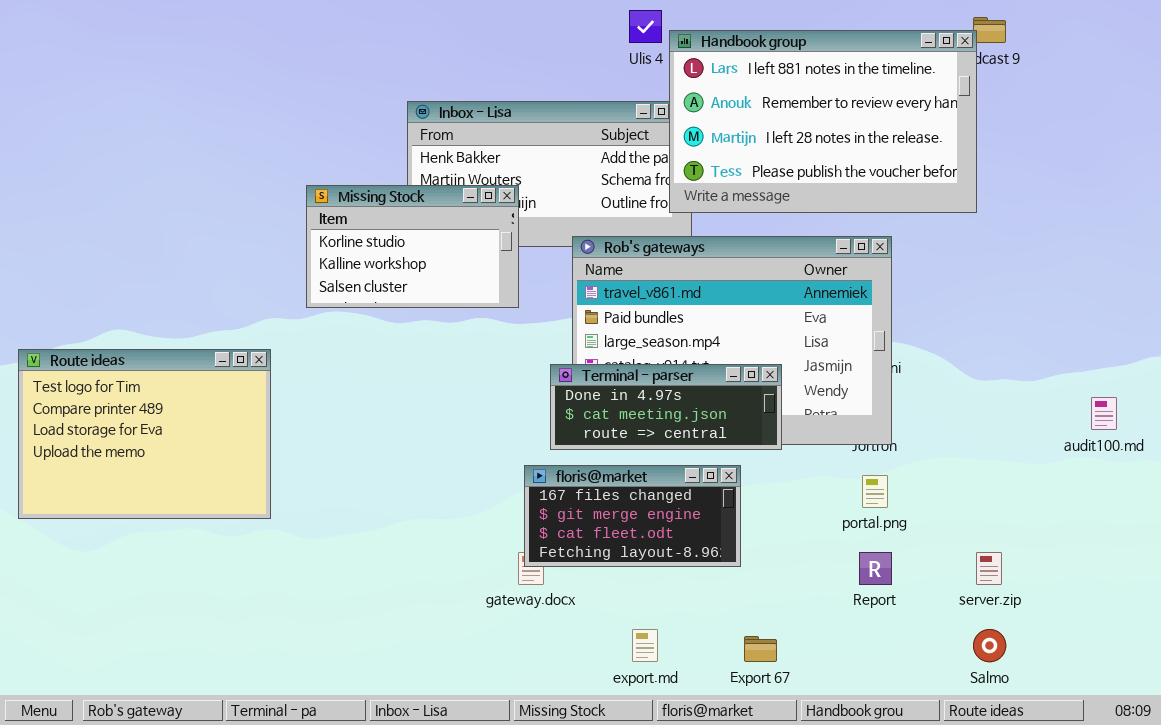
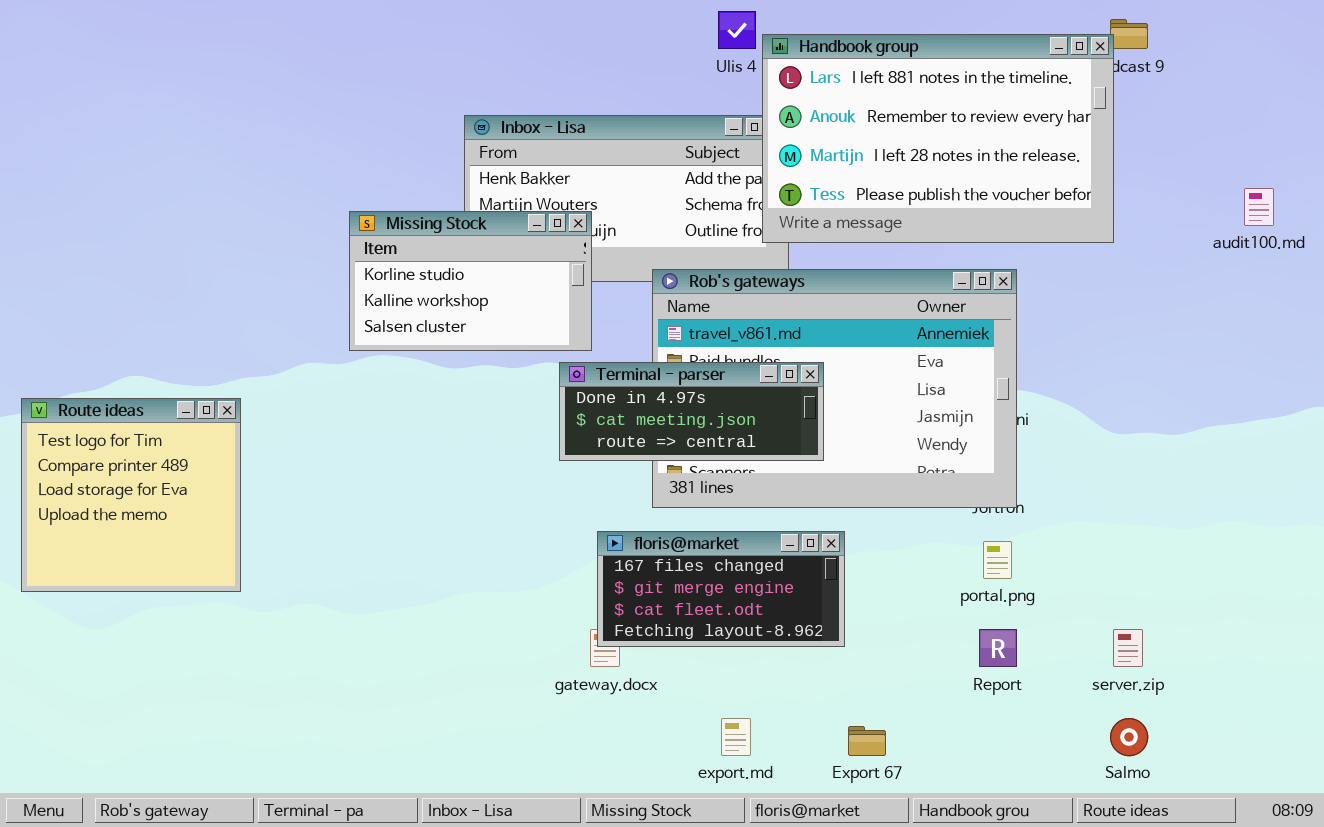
Route ideas: [18,349,271,519] -> [21,398,241,592], resized
Terminal - parser: [550,364,782,450] -> [559,362,824,461], moved
audit100.md: [1091,397,1117,430] -> [1244,188,1274,226], moved

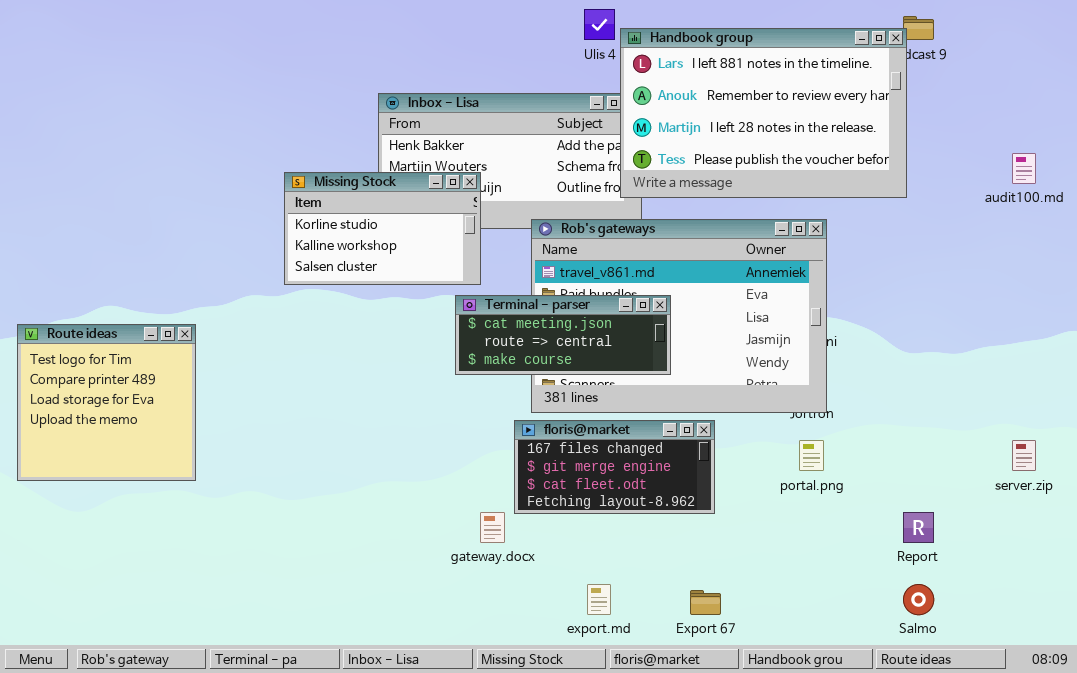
Terminal - parser: [559,362,824,461] -> [455,295,671,375], scrolled down 1 row
floris@market: [597,531,845,647] -> [514,420,715,514], moved
Report: [979,629,1017,667] -> [903,512,934,543], moved
server.zip: [1113,629,1143,667] -> [1012,440,1036,471], moved

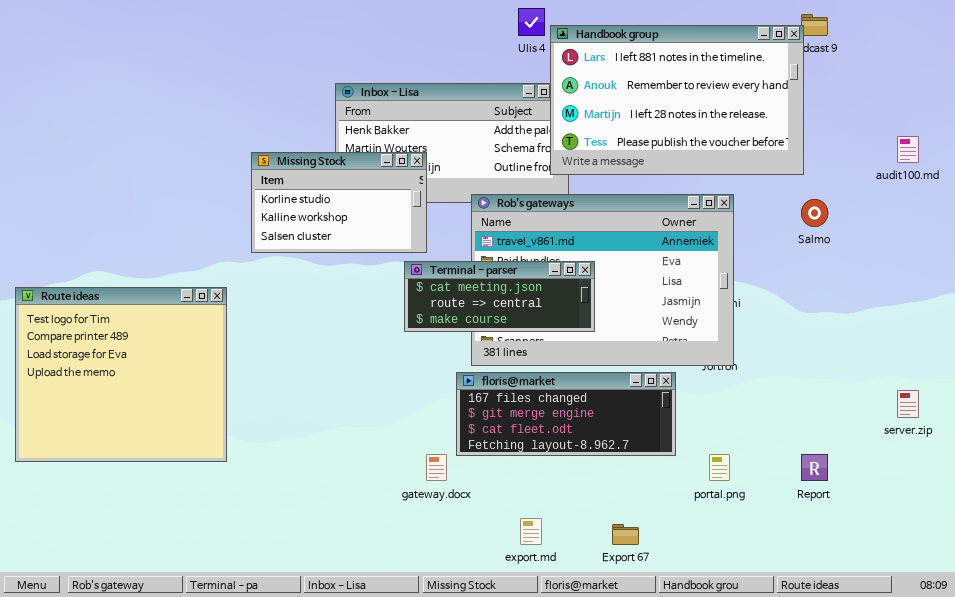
Route ideas: [17,324,196,481] -> [15,287,227,462], resized
floris@market: [514,420,715,514] -> [456,372,676,456], resized
portal.png: [799,440,824,471] -> [709,454,730,481], moved
Salmo: [903,584,934,615] -> [801,199,828,227], moved

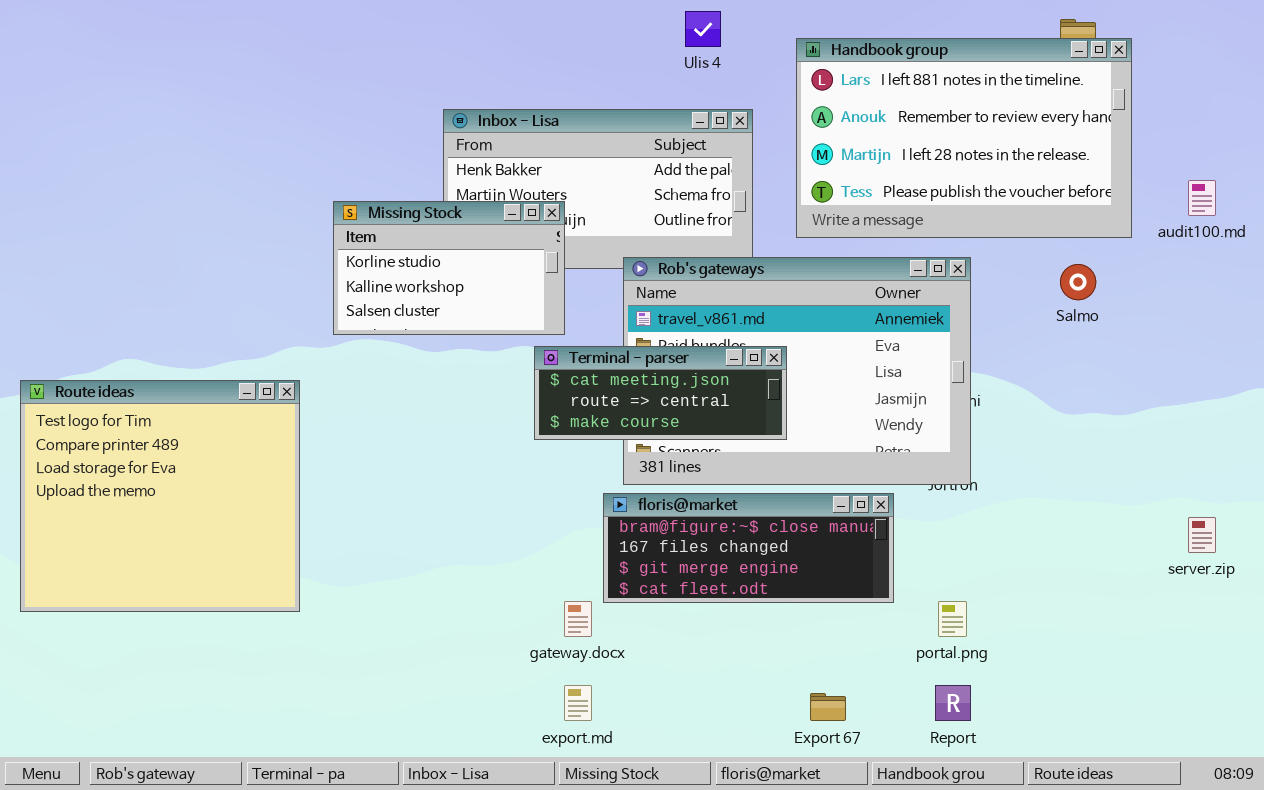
Handbook group: [550,25,804,175] -> [796,38,1132,238], moved
floris@market: [456,372,676,456] -> [603,493,894,603], scrolled up 1 row
Report: [801,454,828,481] -> [935,685,971,721], moved
export.md: [520,518,542,545] -> [564,685,592,721], moved

